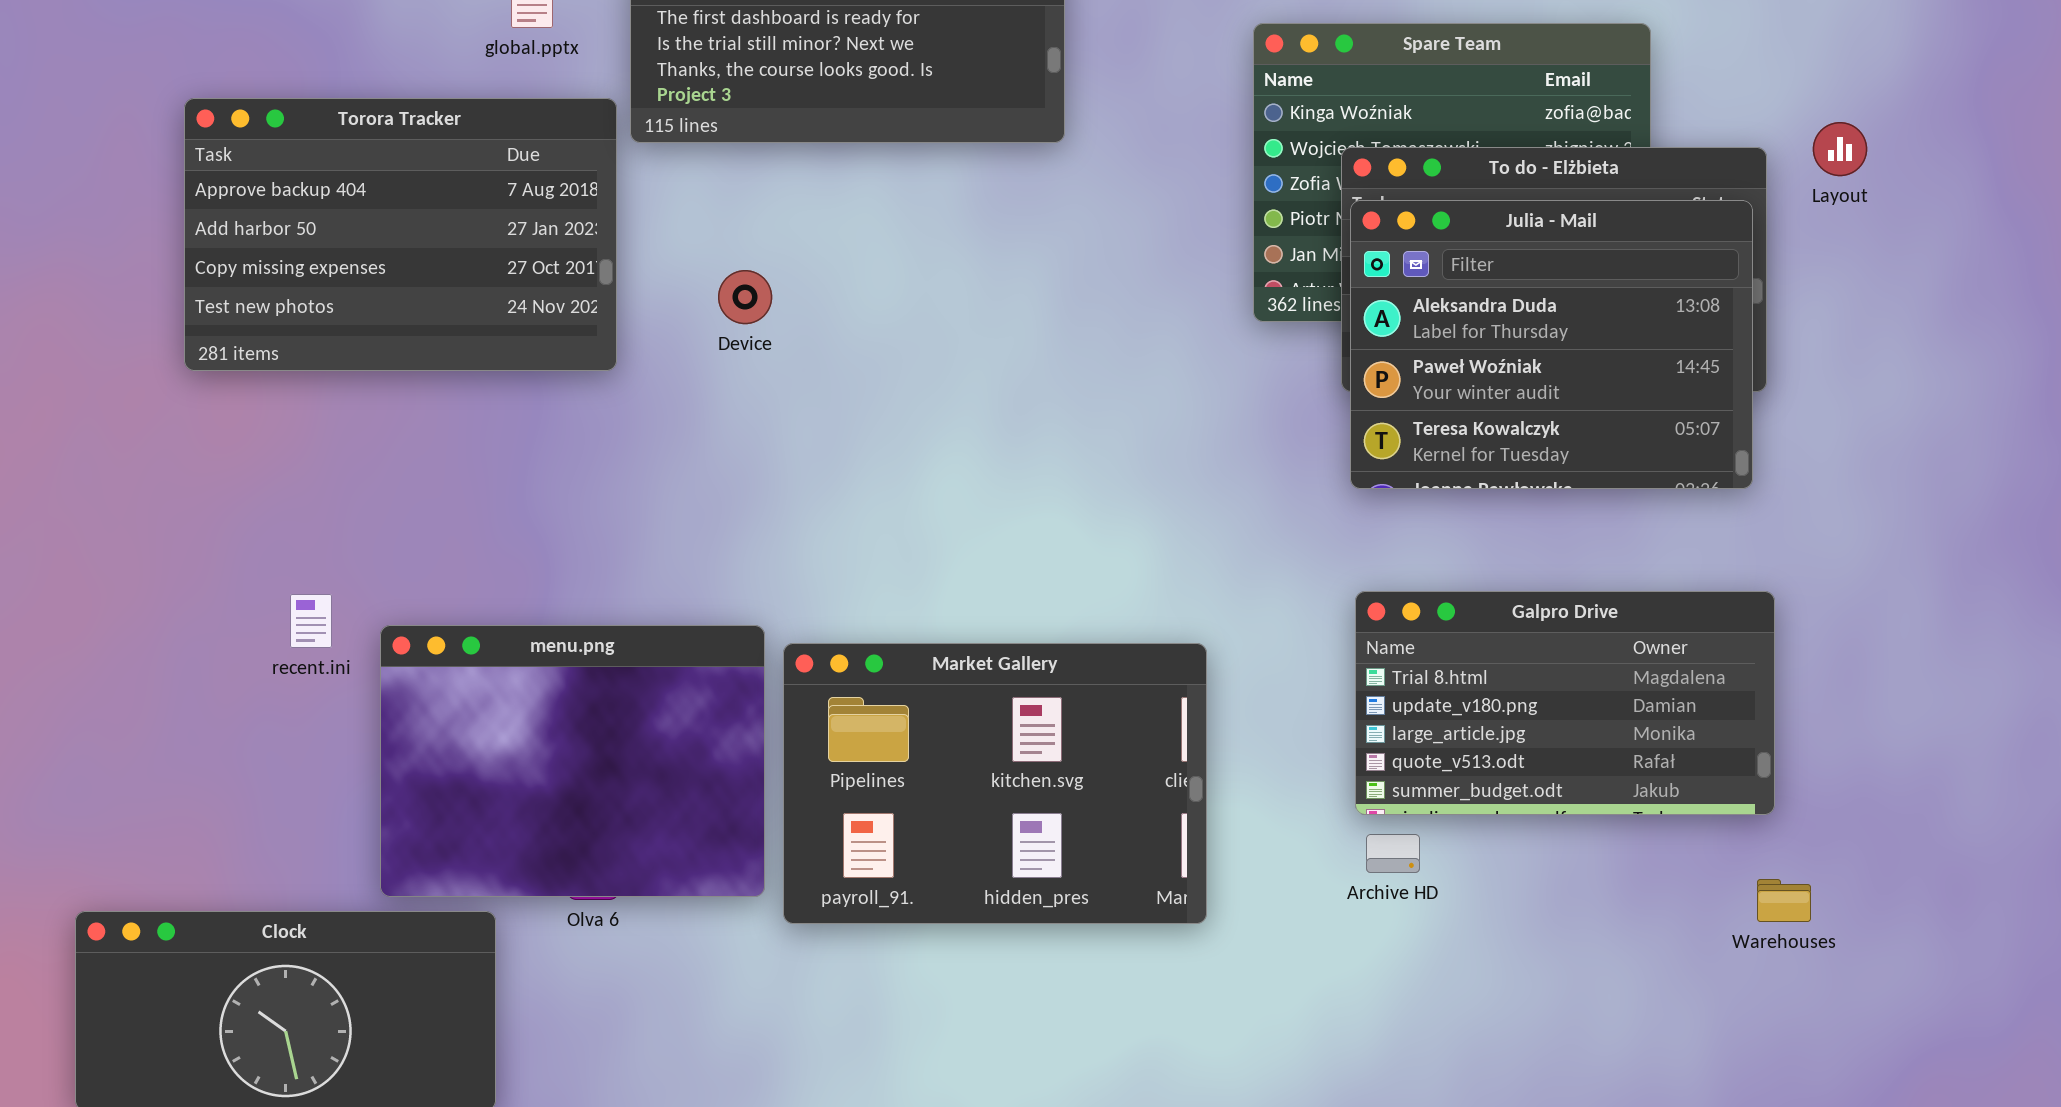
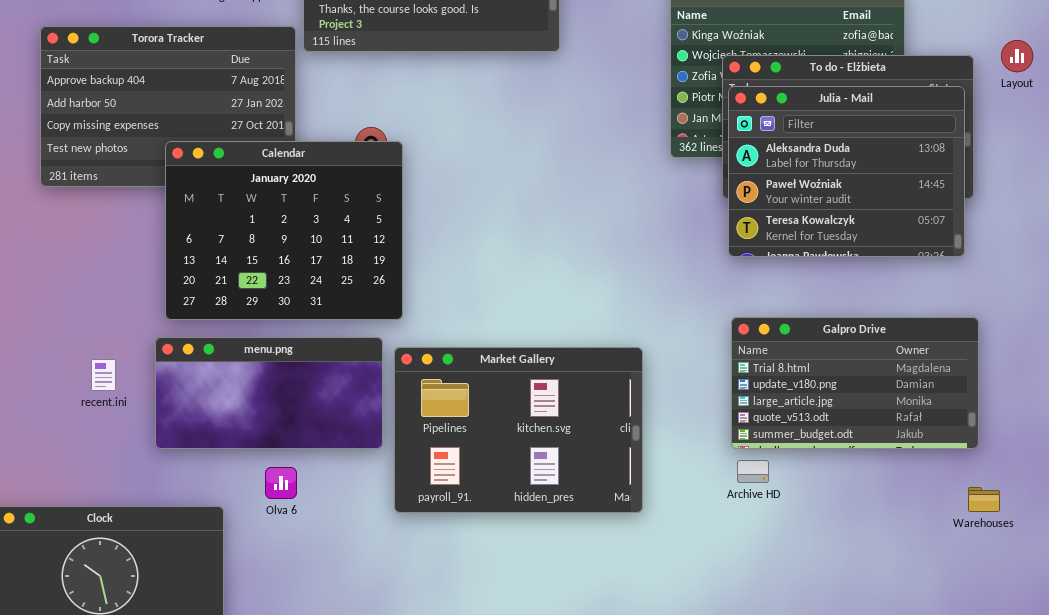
Calendar: none -> [165,141,403,320], opened
recent.ini: [290,594,332,648] -> [91,359,116,391], moved
menu.png: [380,625,765,897] -> [155,337,383,449], resized

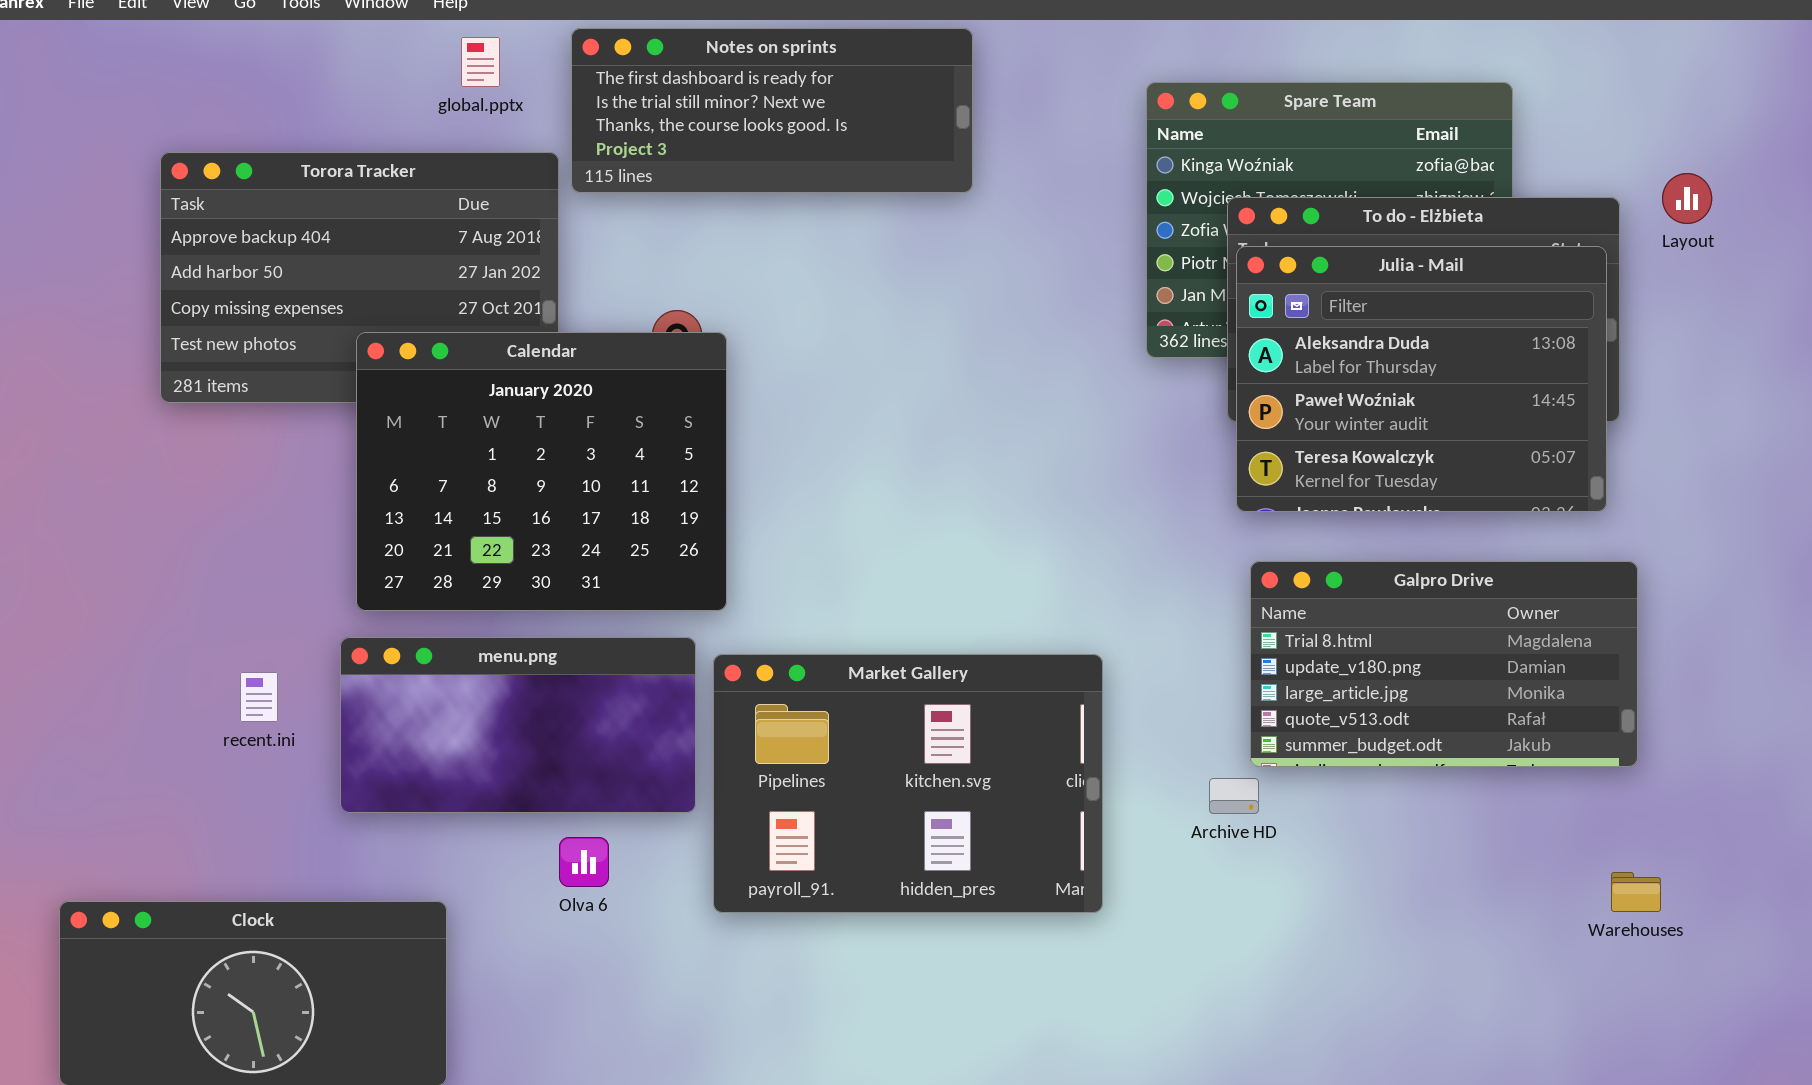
Galpro Drive: [731,317,979,449] -> [1250,561,1638,767], moved
Archive HD: [737,460,769,483] -> [1209,778,1259,814], moved
Olva 6: [265,467,297,499] -> [559,837,609,887], moved

